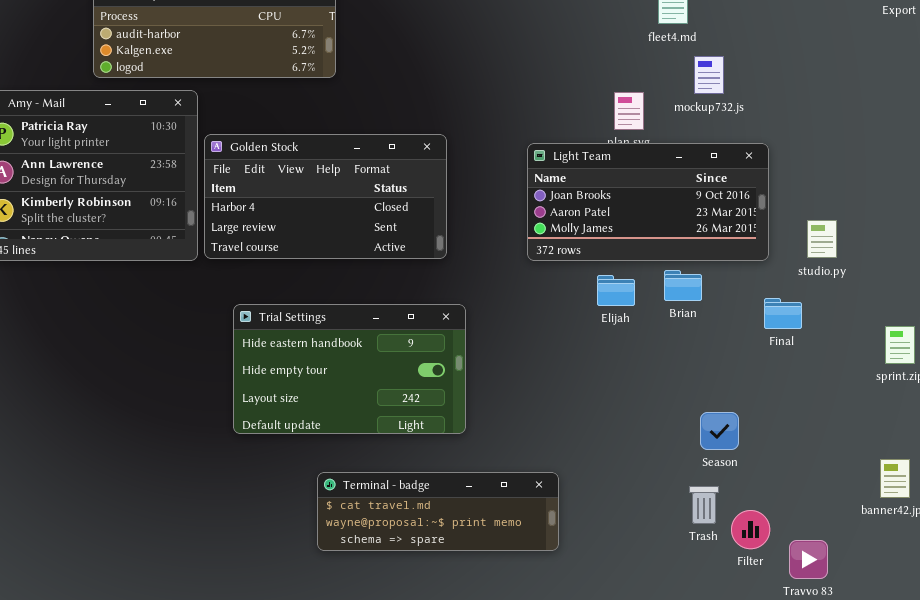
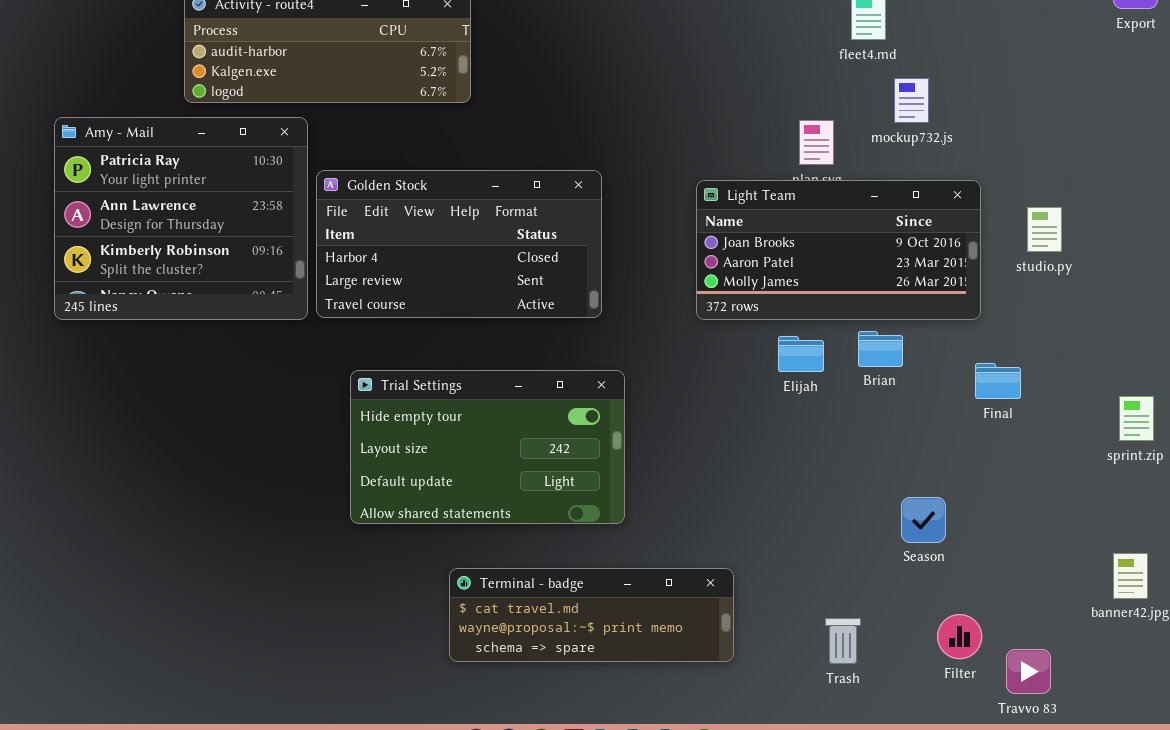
studio.py: [807,220,837,258] -> [1027,207,1062,252], moved
Trial Settings: [233,304,466,434] -> [350,370,625,524], scrolled down 1 row
Trash: [689,486,719,524] -> [825,618,861,664], moved

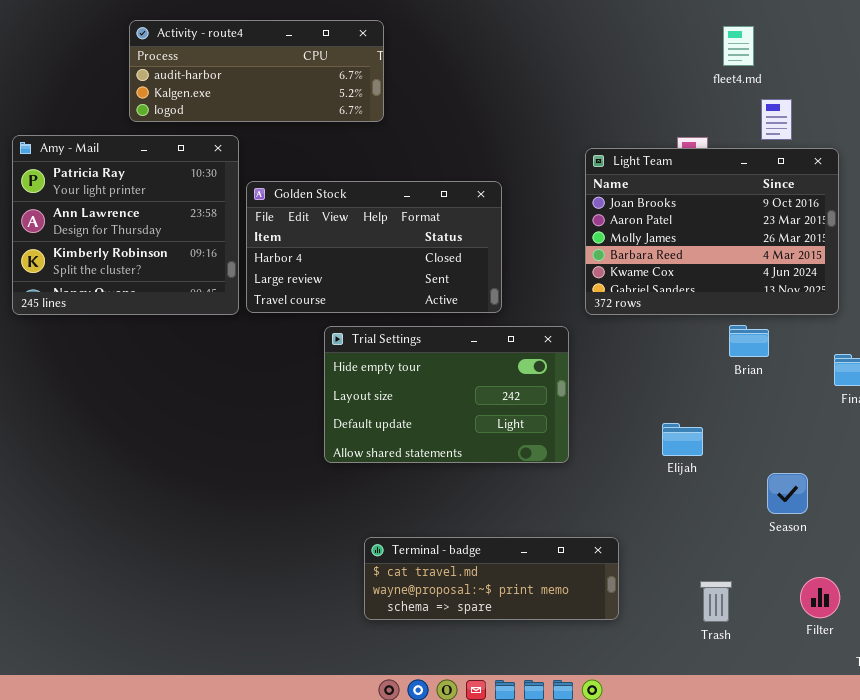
Light Team: [696,180,981,320] -> [585,148,839,315], resized
Elijah: [778,336,824,372] -> [662,423,703,456], moved
Trial Settings: [350,370,625,524] -> [324,326,569,463], moved

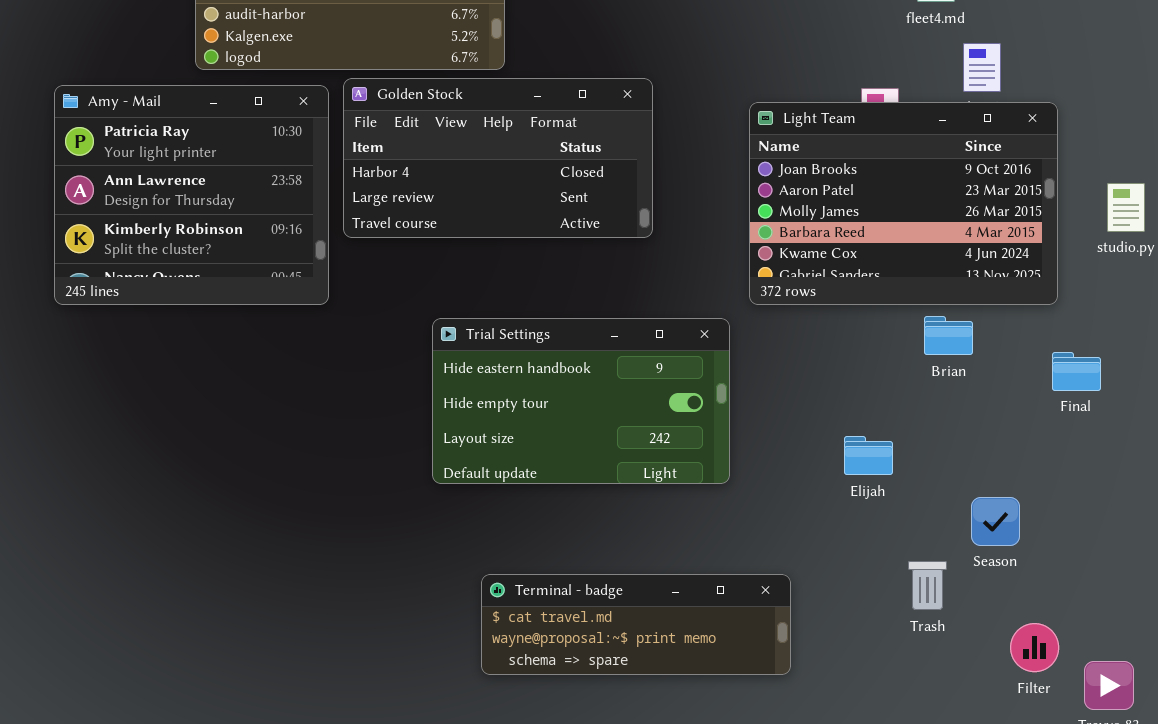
Golden Stock: [246,181,502,313] -> [343,78,653,238], moved
Trial Settings: [324,326,569,463] -> [432,318,730,484], scrolled up 1 row
Trash: [700,581,732,622] -> [908,561,947,610], moved

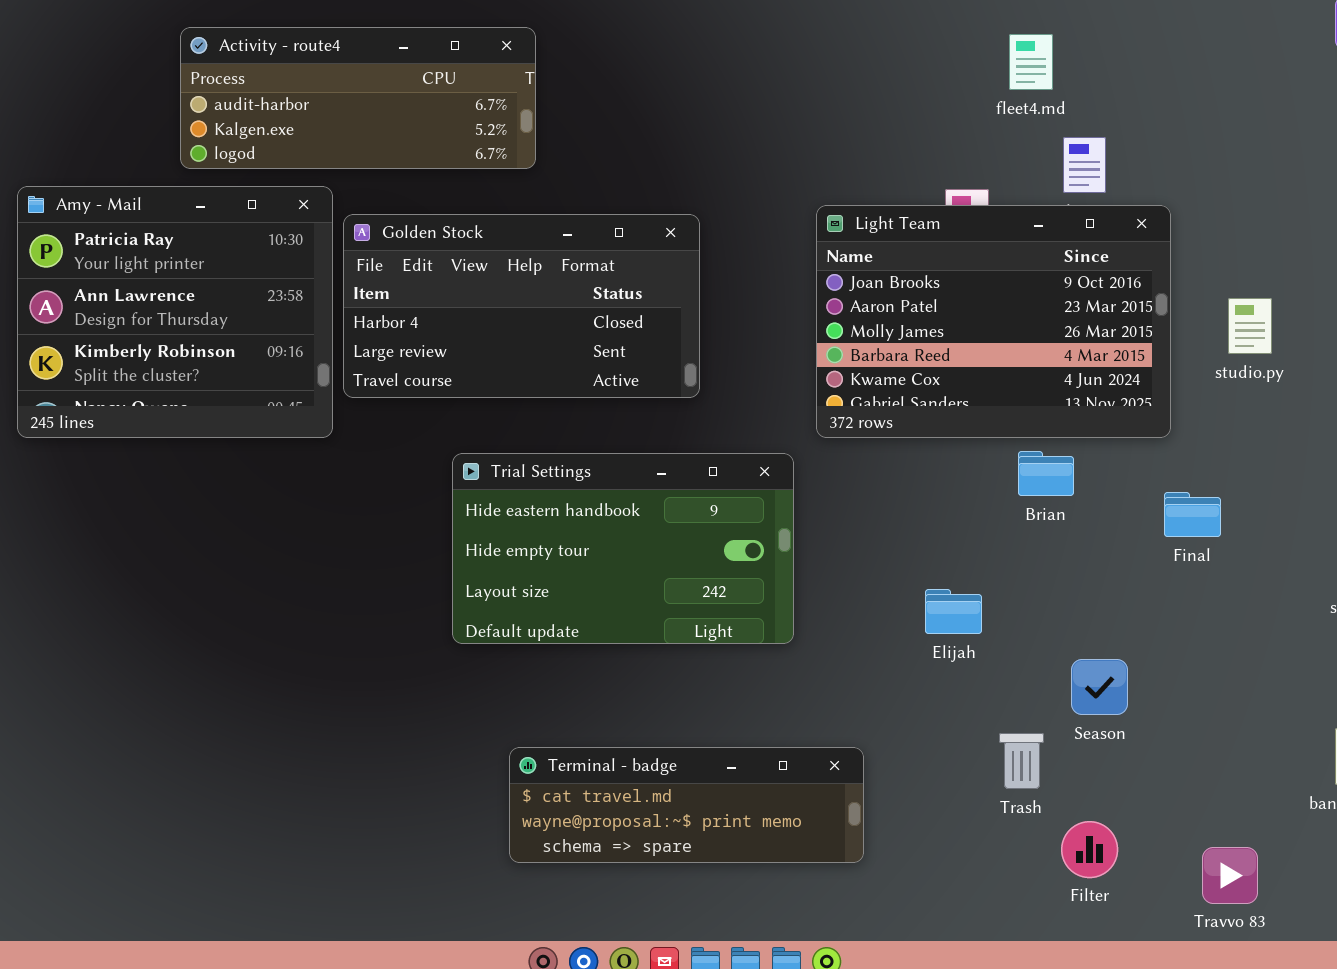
Golden Stock: [343,78,653,238] -> [343,214,700,398], moved
Filter: [1010,623,1059,672] -> [1061,821,1118,878], moved

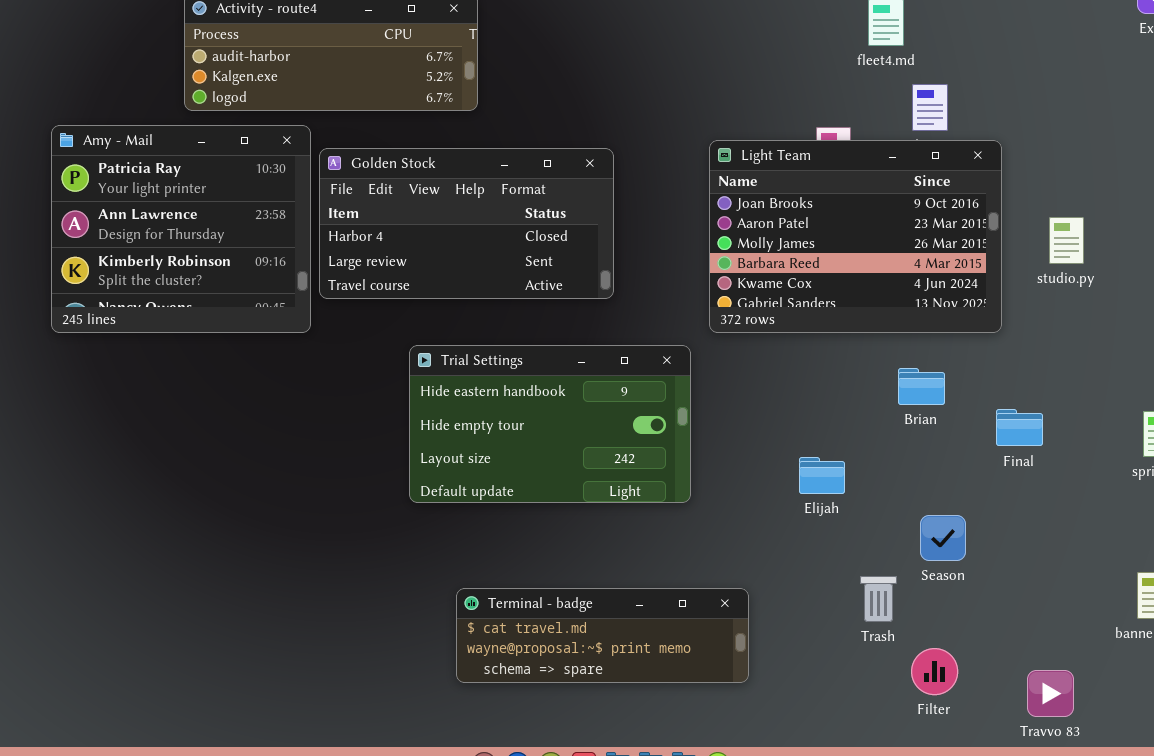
Brian: [1018,451,1074,496] -> [898,368,945,405], moved
Final: [1164,492,1221,537] -> [996,409,1043,446], moved

